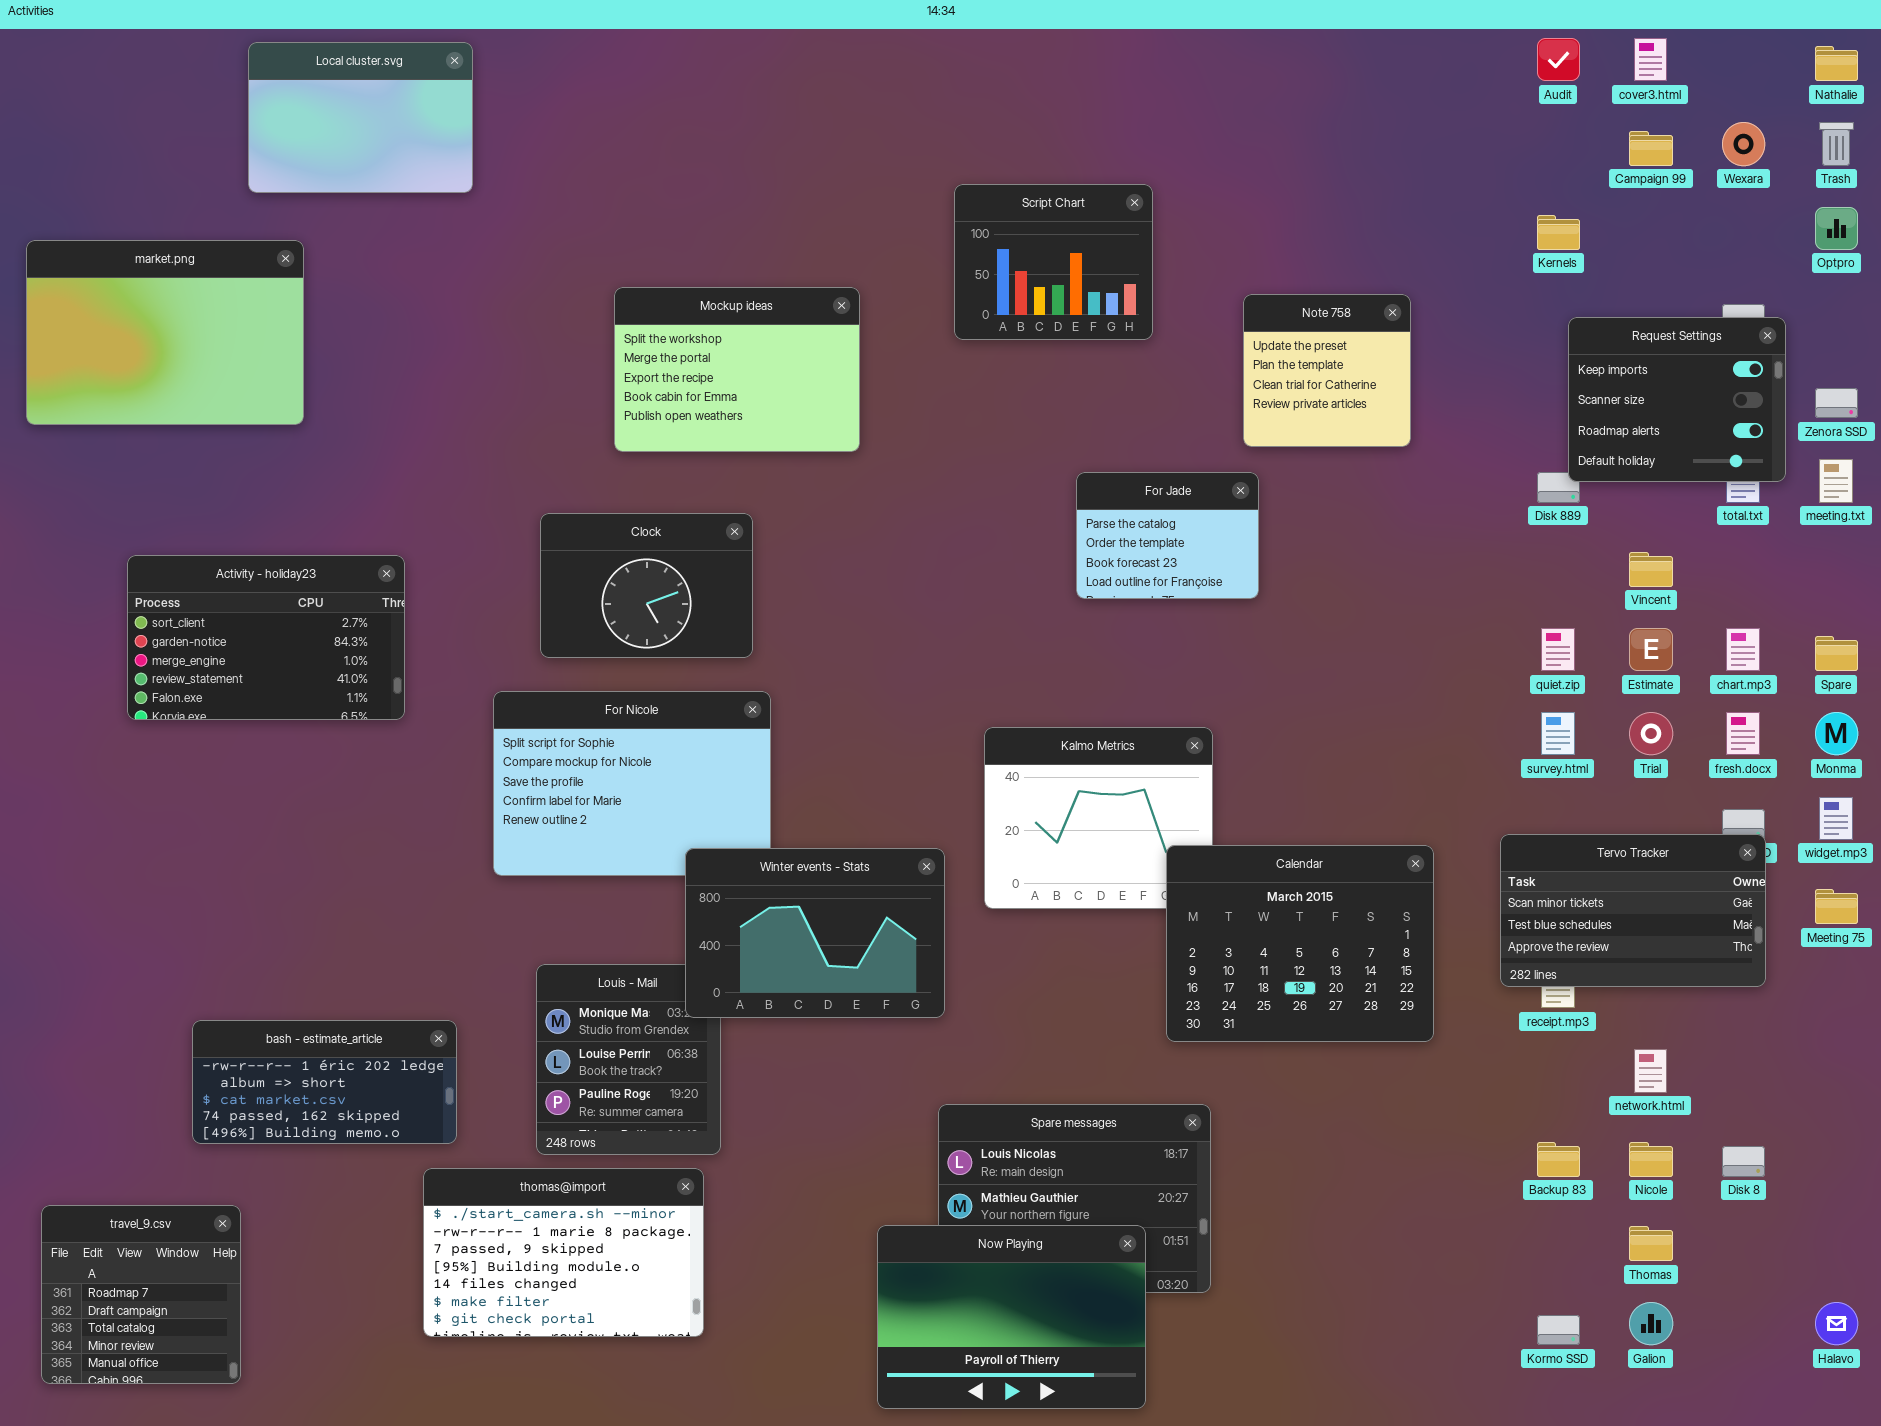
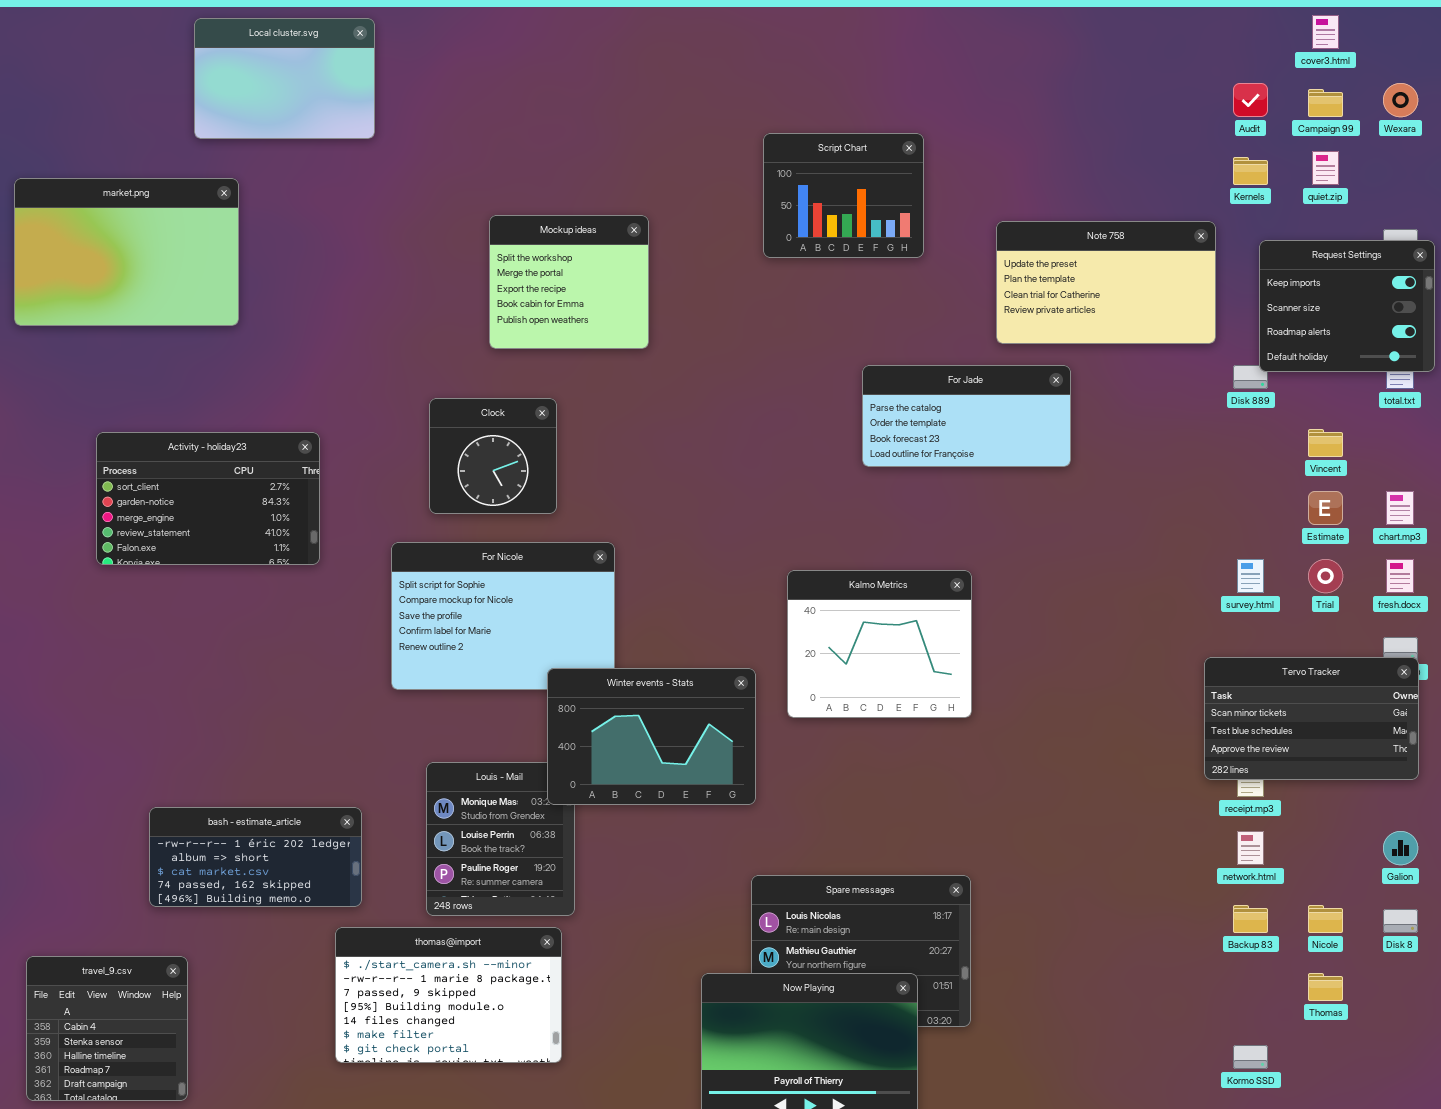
Audit: [1537,38,1580,81] -> [1233,83,1268,117], moved
Mockup ideas: [614,287,860,452] -> [489,215,649,349], resized
Note 758: [1243,294,1411,447] -> [996,221,1216,344], resized
For Jade: [1076,472,1259,599] -> [862,365,1071,467], resized
Clock: [540,513,753,658] -> [429,398,557,514], resized
quiet.zip: [1541,628,1575,671] -> [1312,151,1339,185], moved
Calendar: [1166,845,1434,1042] -> none, closed
network.html: [1634,1049,1667,1093] -> [1237,831,1264,865], moved
travel_9.csv: [41,1205,241,1384] -> [26,956,188,1101], scrolled up 3 rows
Galion: [1629,1302,1673,1345] -> [1383,831,1418,865], moved

